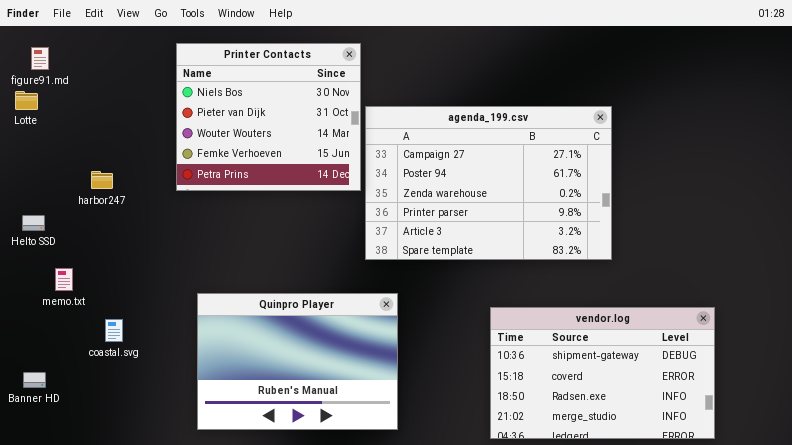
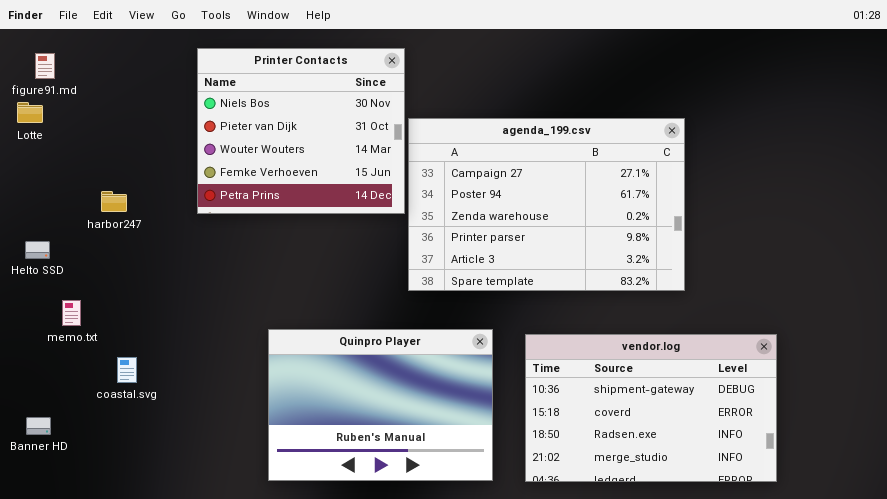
Quinpro Player: [197,293,398,430] -> [268,329,493,481], moved
vendor.log: [490,307,715,439] -> [525,334,777,482], moved

